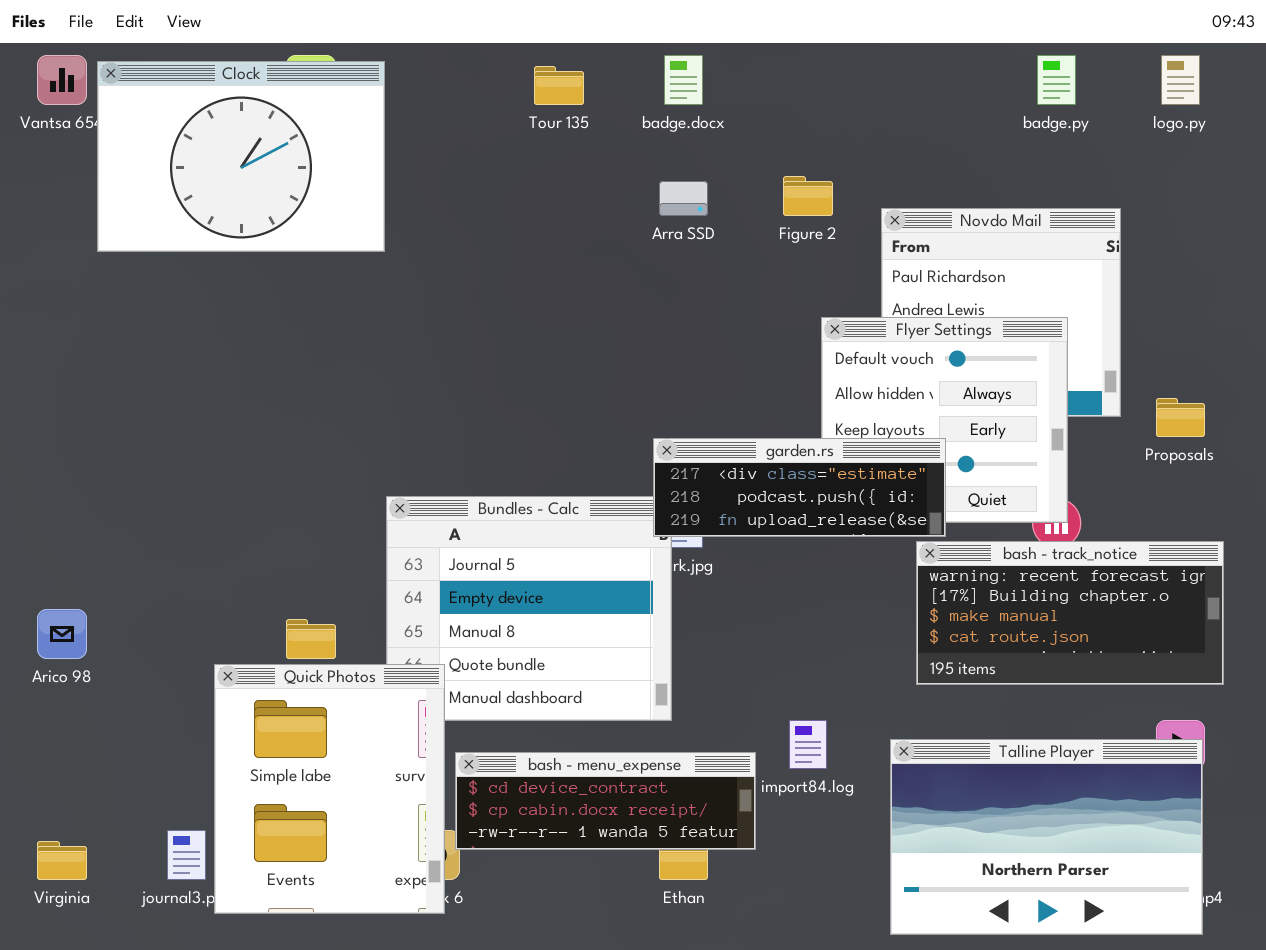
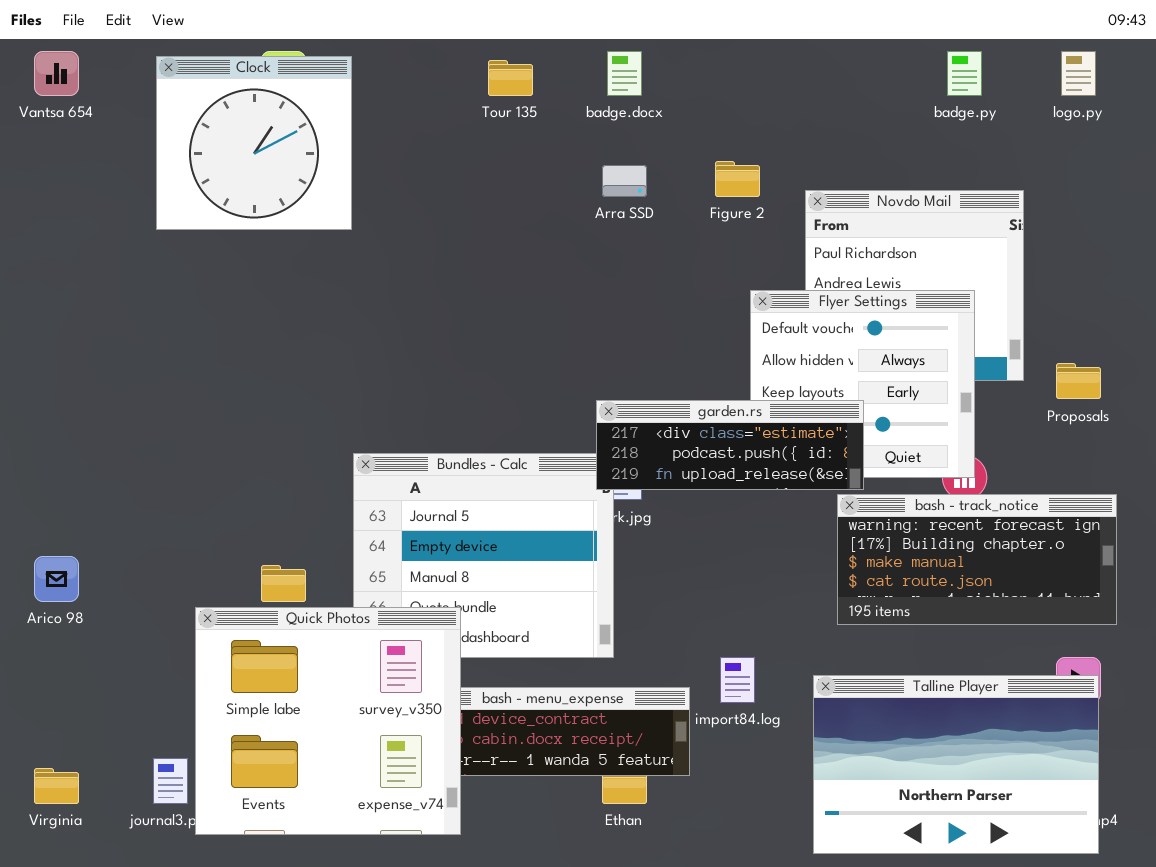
Clock: [97,61,385,252] -> [156,56,352,230], resized
Quick Photos: [214,664,445,914] -> [195,607,461,835], resized

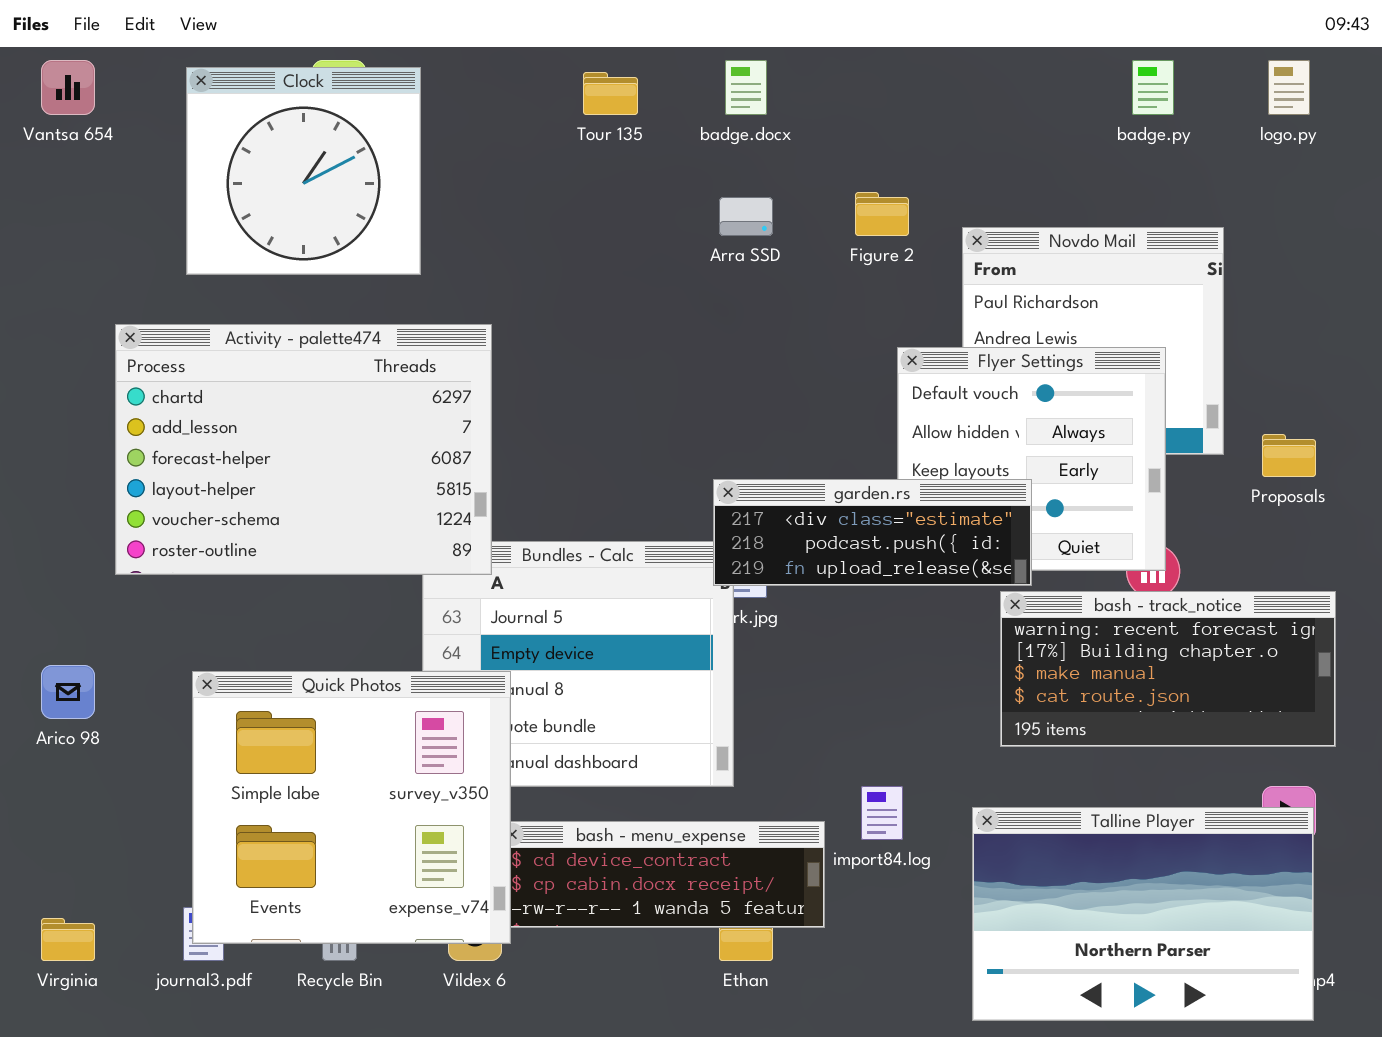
Activity - palette474: none -> [115,324,492,575], opened
Quick Photos: [195,607,461,835] -> [192,671,511,944], moved

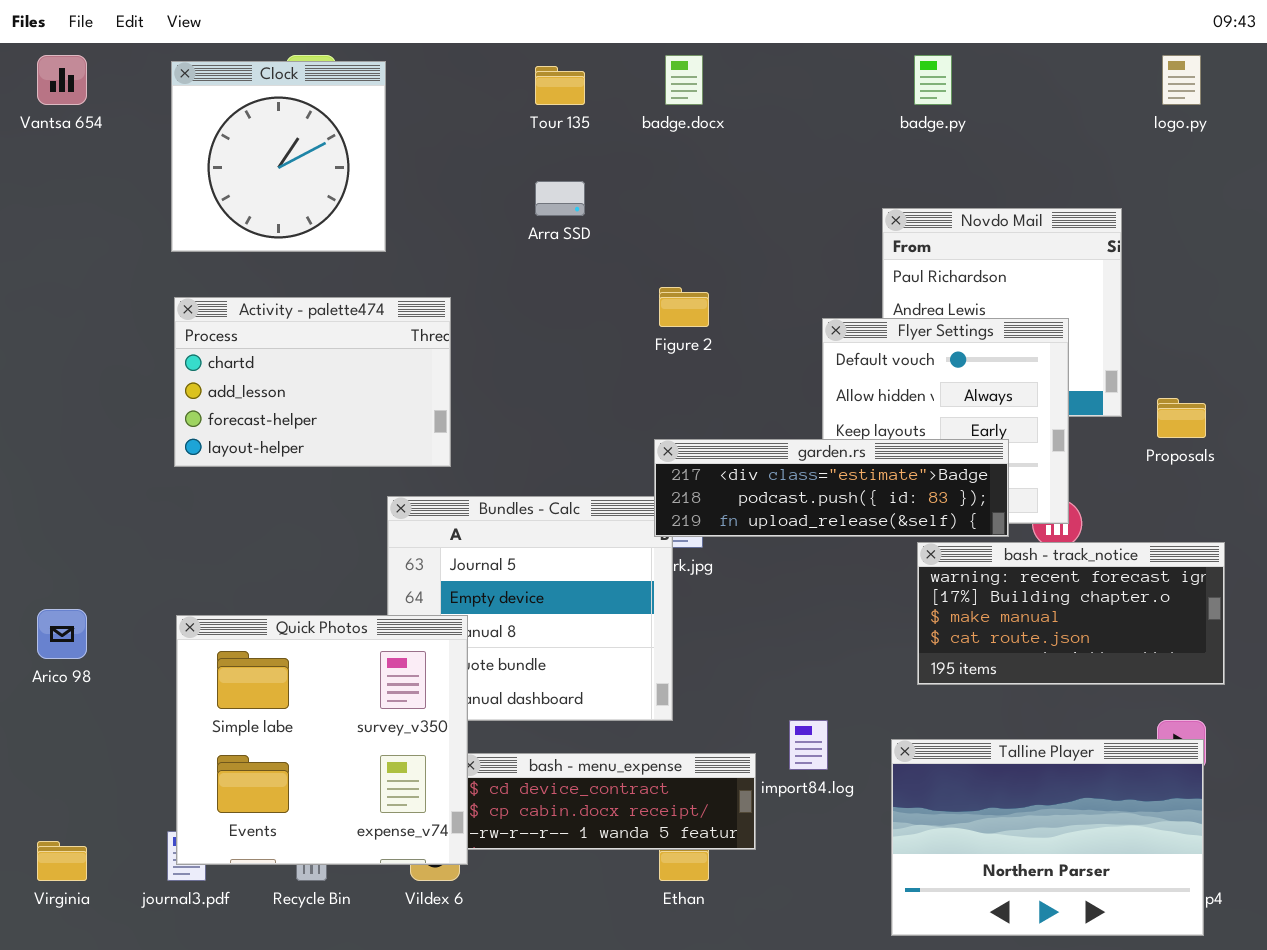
badge.py: [1132,60,1174,115] -> [914,55,952,105], moved
Figure 2: [855,192,909,236] -> [659,287,709,327], moved
Arra SSD: [719,197,773,236] -> [535,181,585,216], moved
Activity - palette474: [115,324,492,575] -> [174,297,451,467], resized
garden.rs: [713,479,1032,586] -> [654,439,1009,537], resized

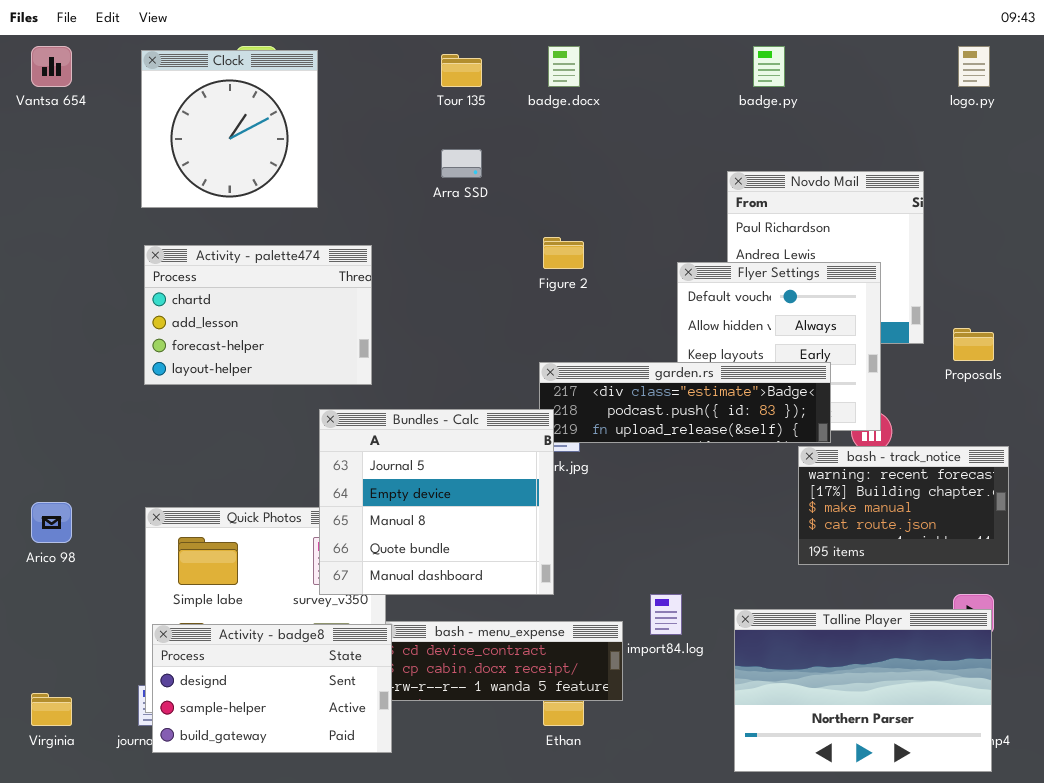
Bundles - Calc: [387,496,673,721] -> [319,409,554,595], raised
bash - track_notice: [917,542,1225,685] -> [798,446,1009,565], resized
Activity - badge8: none -> [152,624,392,753], opened

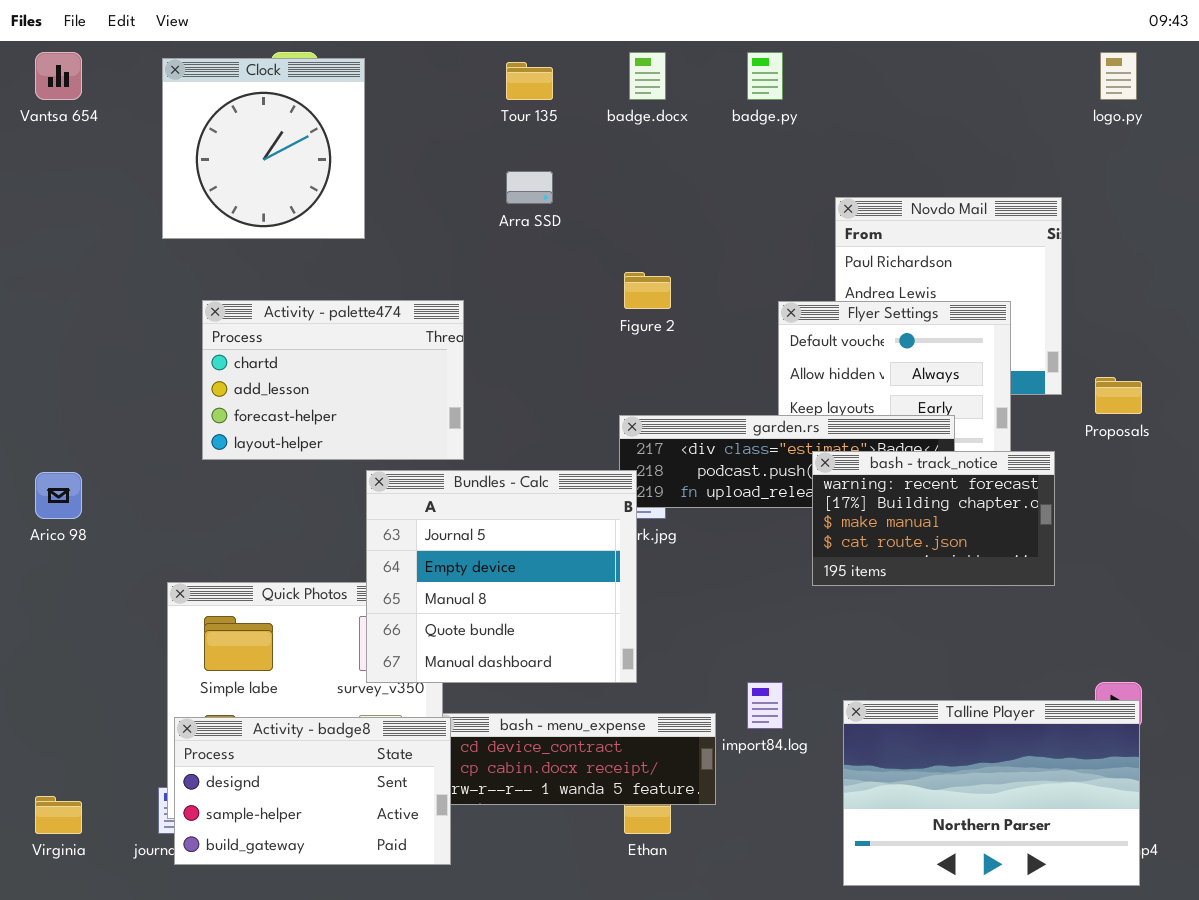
badge.py: [753,46,785,87] -> [747,52,783,100], moved
Activity - palette474: [144,245,372,385] -> [202,300,464,460], moved
bash - track_notice: [798,446,1009,565] -> [812,451,1055,586], moved
Arico 98: [31,502,72,543] -> [35,472,82,519], moved

